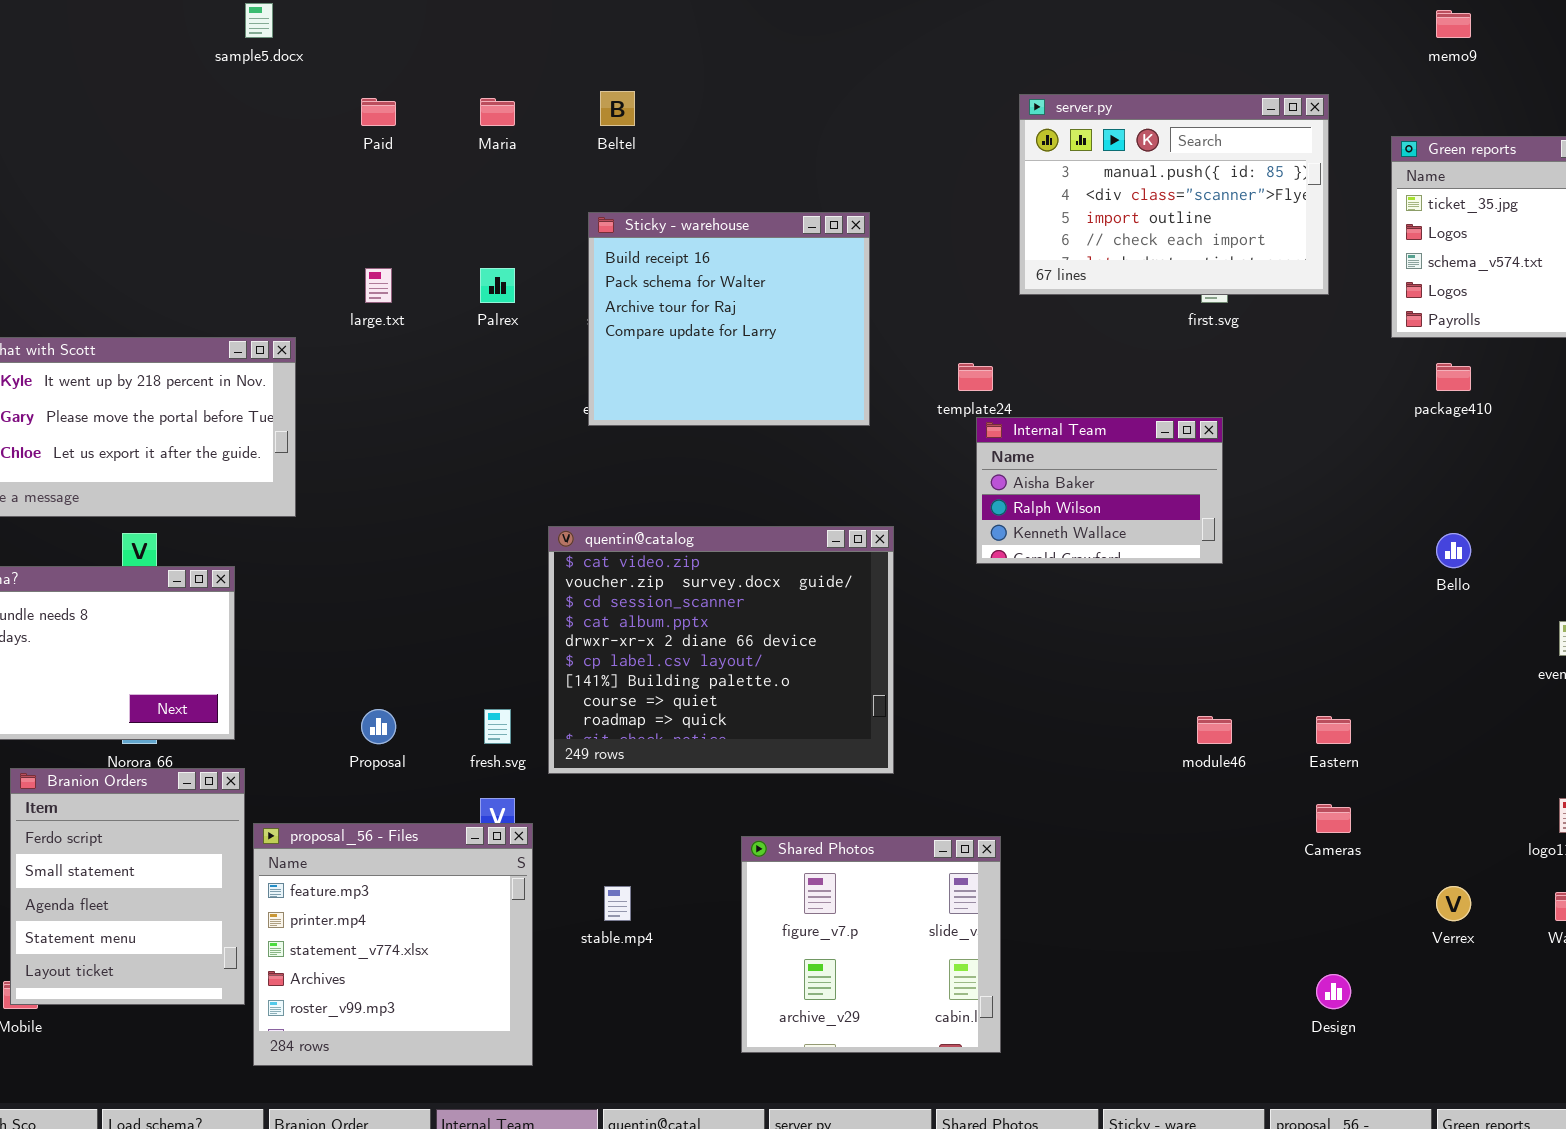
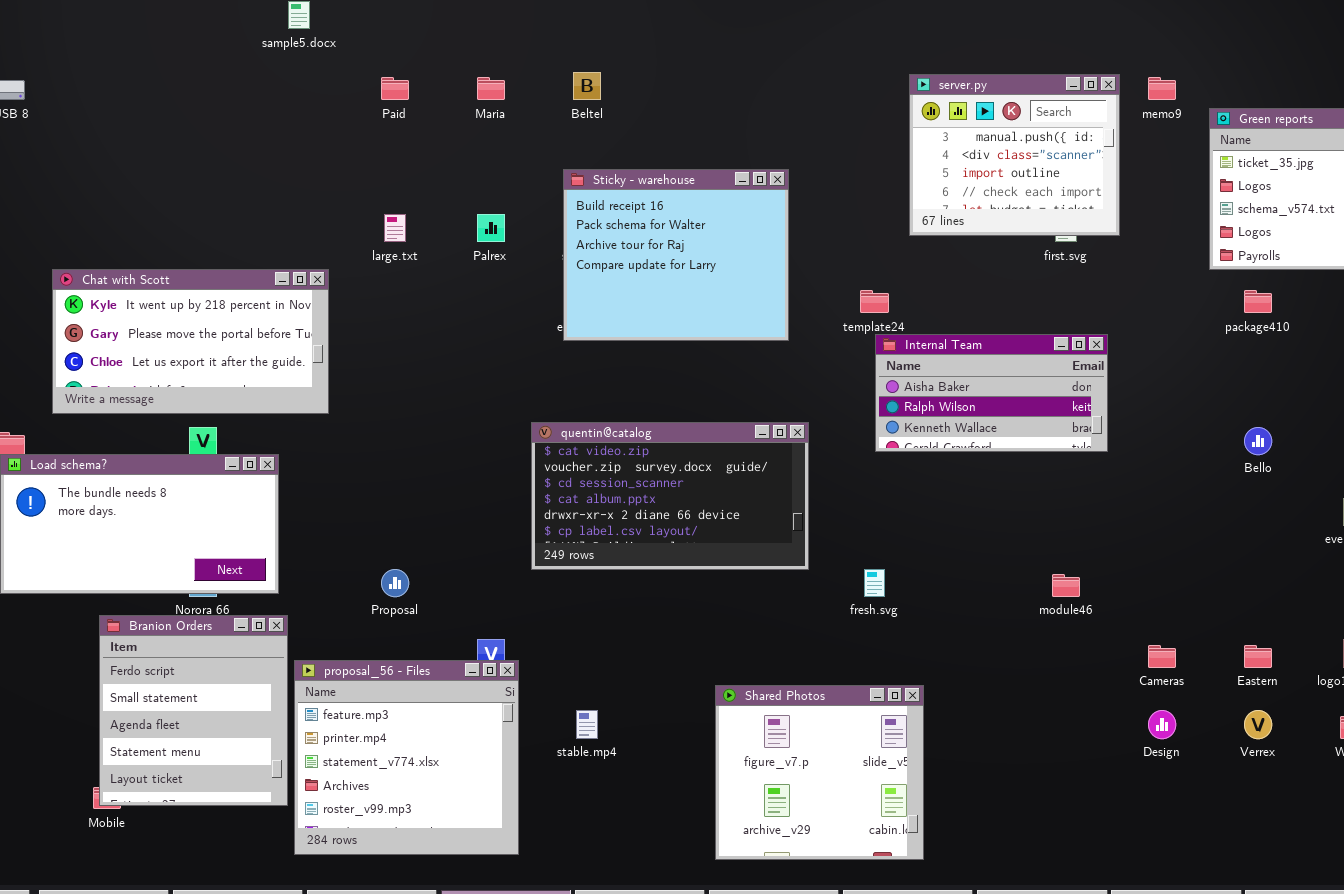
memo9: [1436,10,1471,38] -> [1148,77,1176,100], moved
server.py: [1019,94,1329,295] -> [909,74,1120,236], resized
Internal Team: [976,417,1223,564] -> [875,334,1108,452], resized
quentin@catalog: [548,526,894,774] -> [531,422,809,570], resized
fresh.svg: [484,709,511,744] -> [864,569,885,597], moved
Eastern: [1316,716,1351,744] -> [1244,645,1272,668], moved
Shared Photos: [741,836,1001,1053] -> [715,685,924,860], moved
Design: [1316,974,1351,1009] -> [1148,710,1176,739], moved

